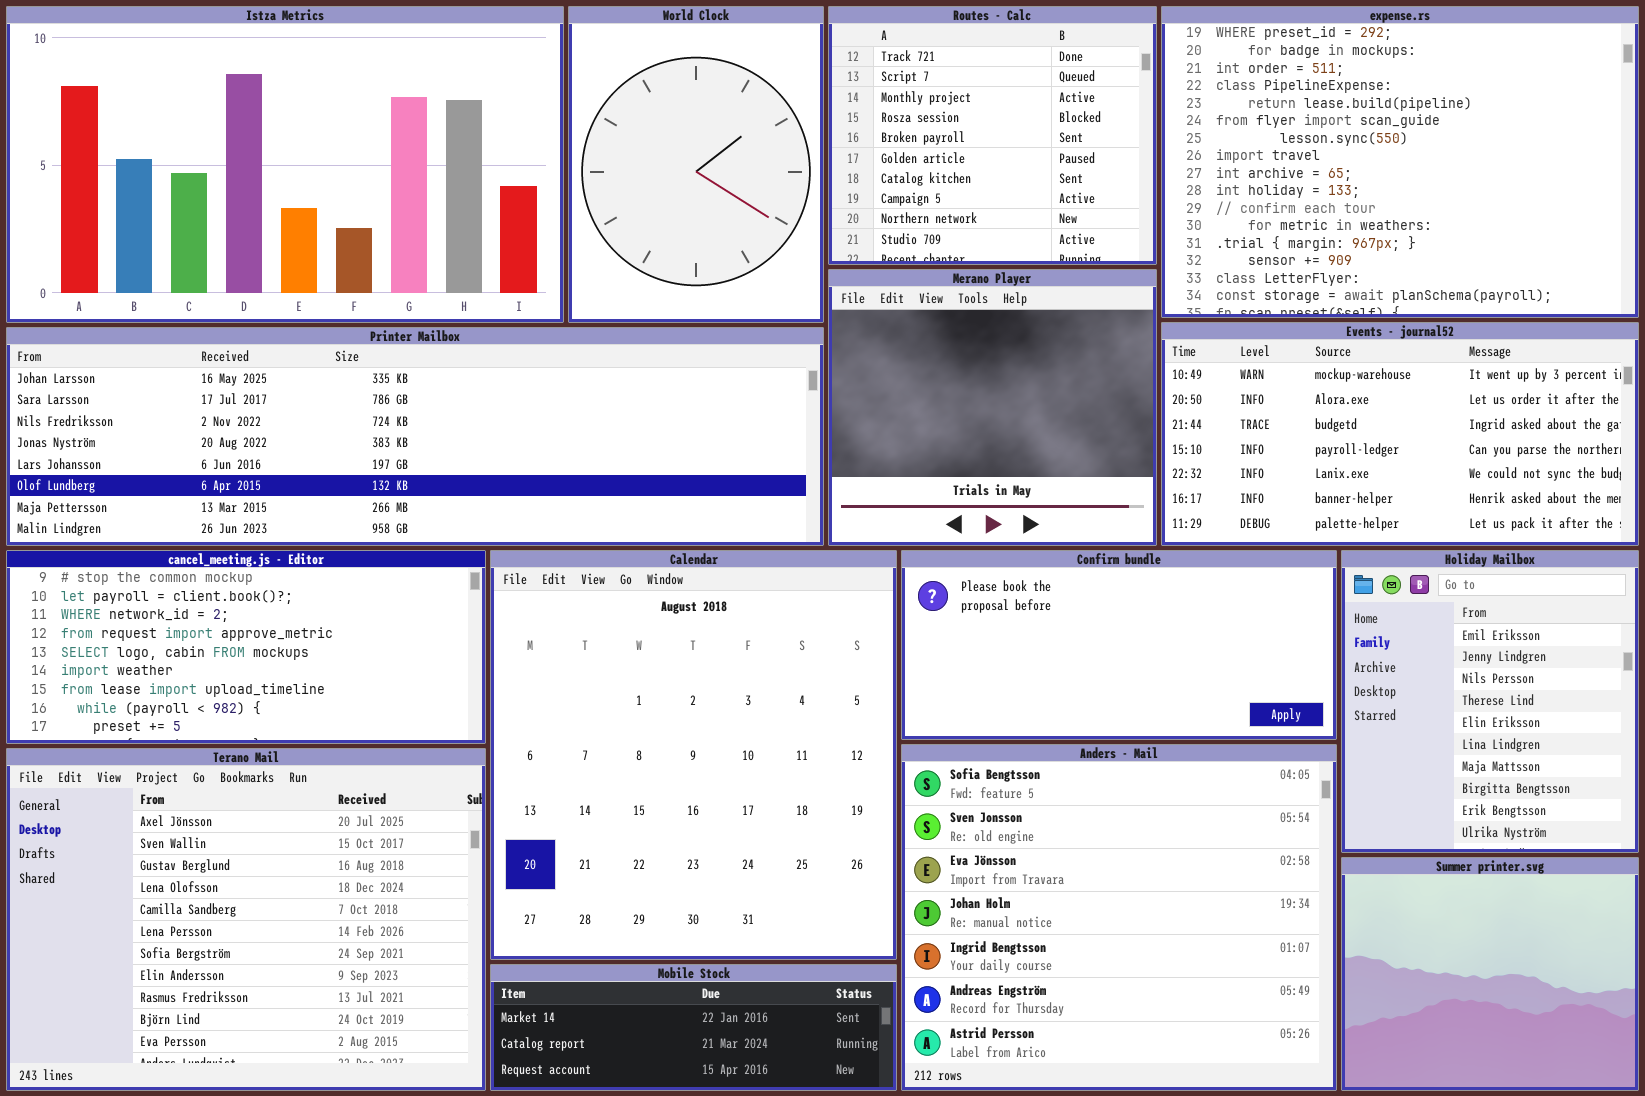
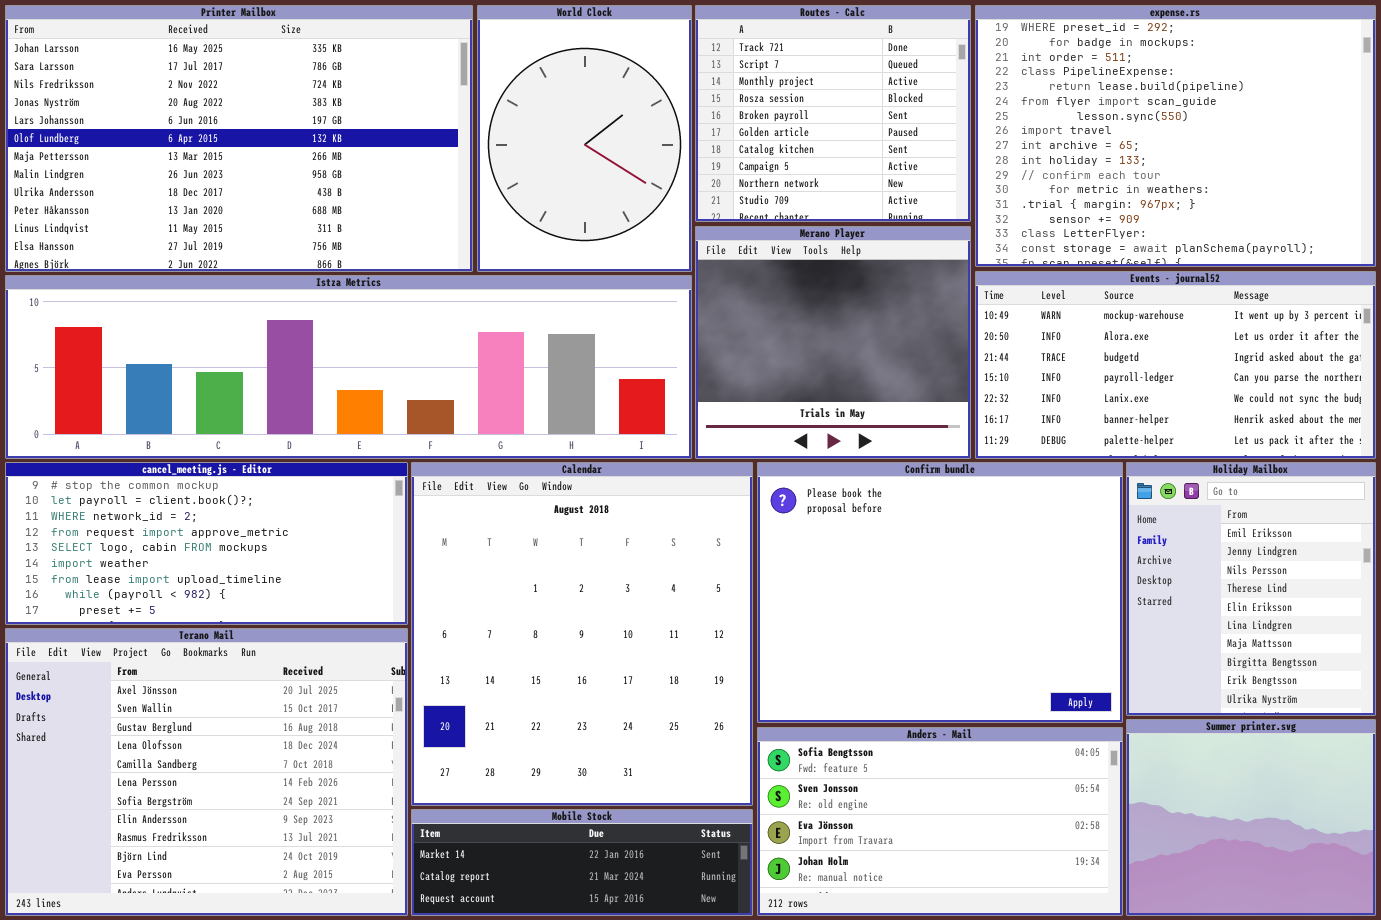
Istza Metrics: [6,6,564,323] -> [5,275,692,459], moved, resized
Printer Mailbox: [6,327,824,546] -> [5,5,473,272], moved, resized
Confirm bundle: [901,550,1337,740] -> [757,462,1123,723], resized
Anders - Mail: [901,744,1337,1091] -> [757,727,1123,916], resized

